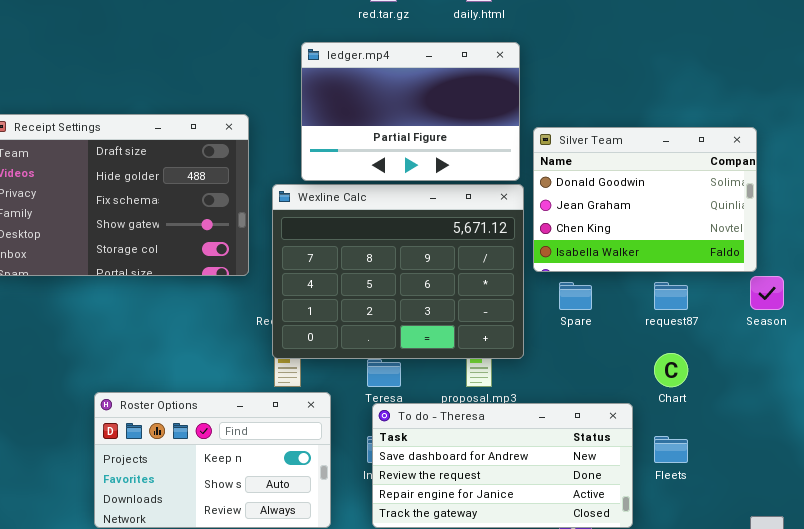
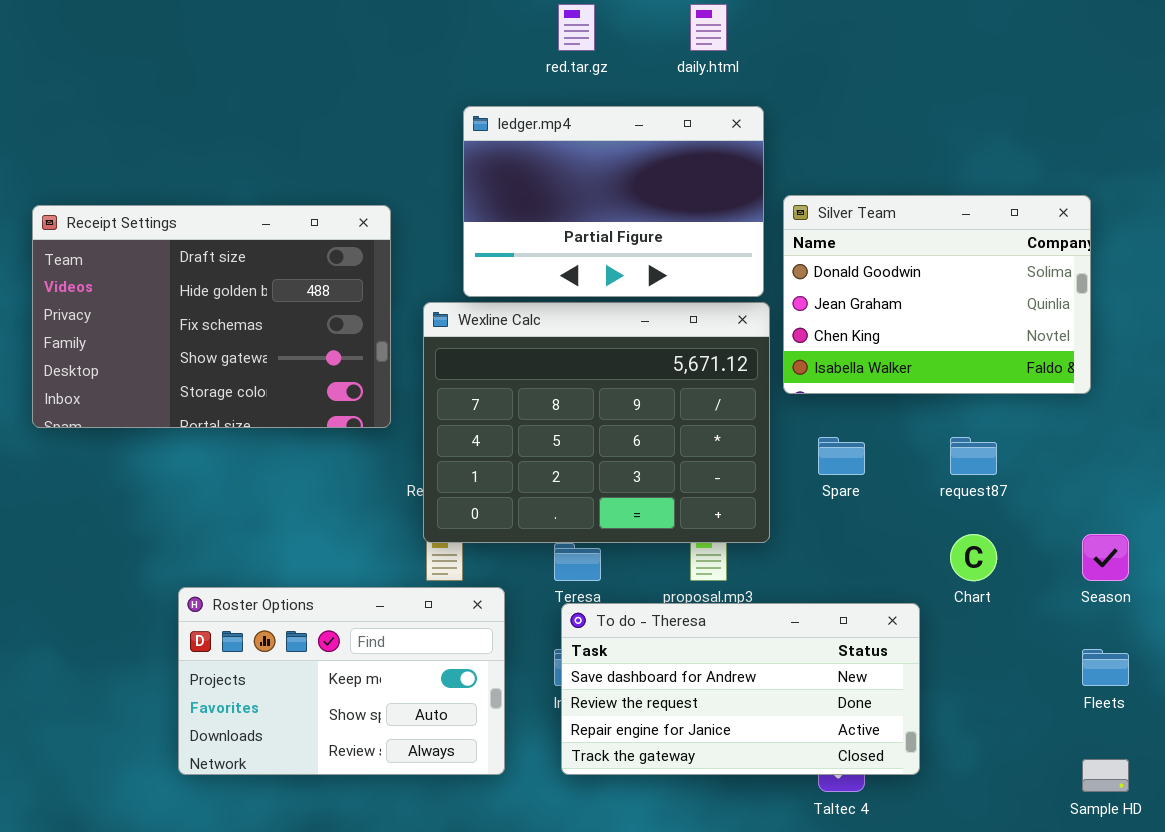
Silver Team: [533,127,757,272] -> [783,195,1091,394], moved
Season: [750,276,784,310] -> [1082,534,1129,581], moved
Fleets: [654,436,688,463] -> [1082,649,1129,686], moved

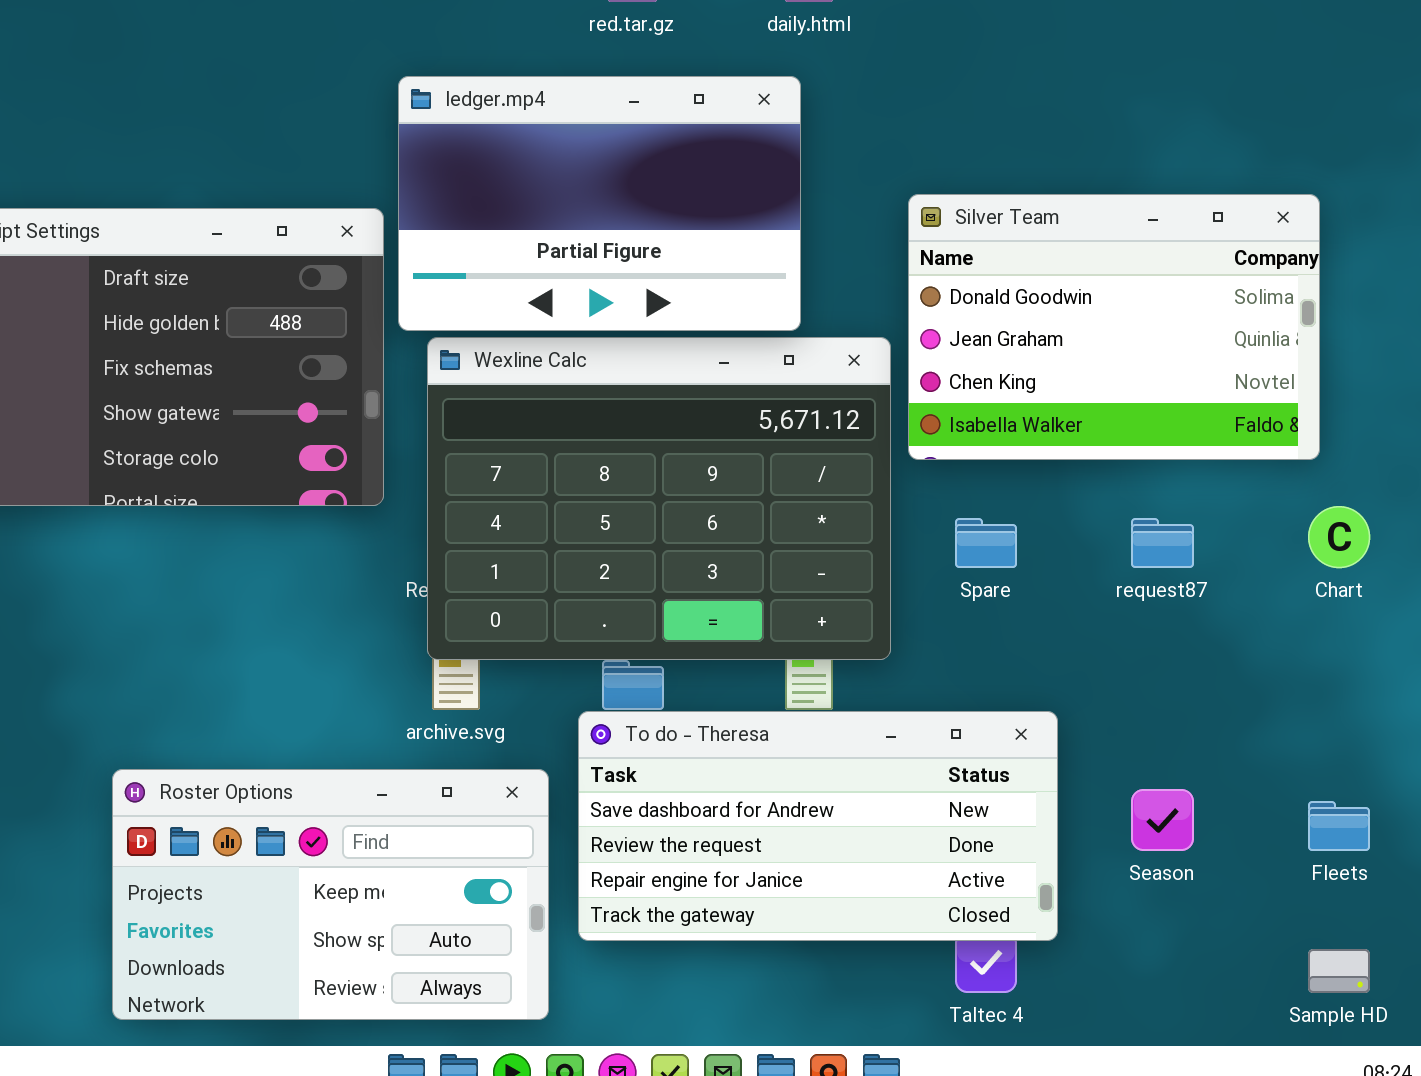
ledger.mp4: [463,106,764,297] -> [398,76,801,331], moved
Chart: [950,534,997,581] -> [1308,506,1370,568], moved
Season: [1082,534,1129,581] -> [1131,789,1194,851], moved
Roster Options: [178,587,505,775] -> [112,769,549,1020], moved
To do - Theresa: [561,603,920,775] -> [578,711,1058,941], moved

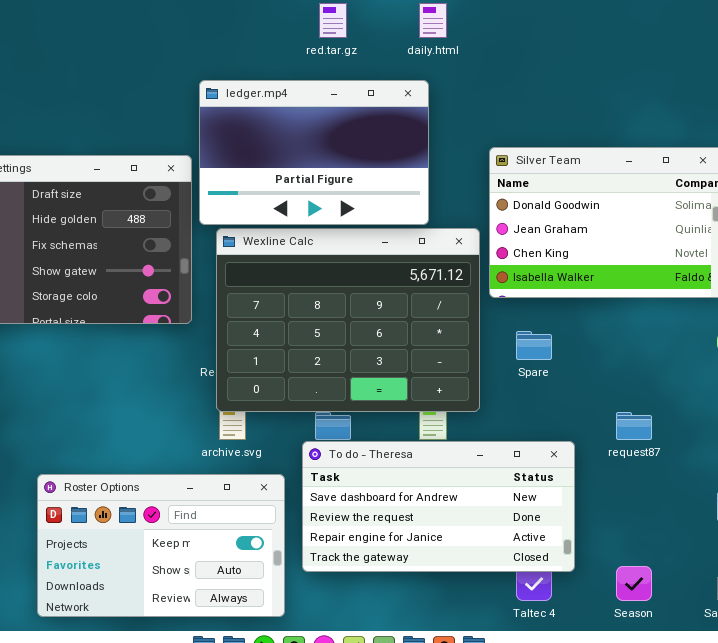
request87: [1131,518,1194,568] -> [616,412,652,440], moved
Season: [1131,789,1194,851] -> [616,566,652,601], moved

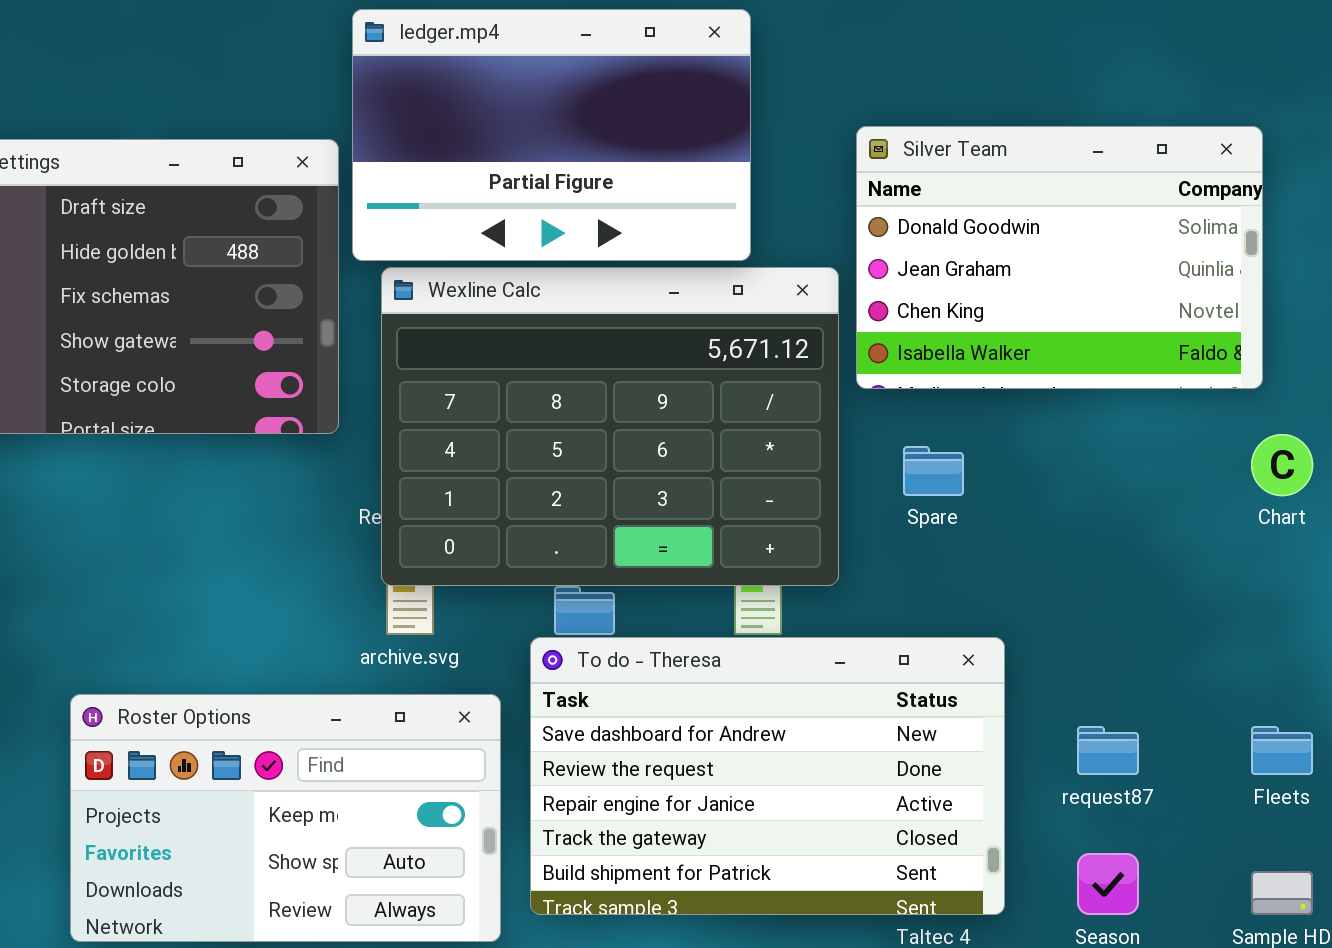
request87: [616,412,652,440] -> [1077,726,1139,775], moved
To do - Theresa: [302,441,575,572] -> [530,637,1005,915], resized

